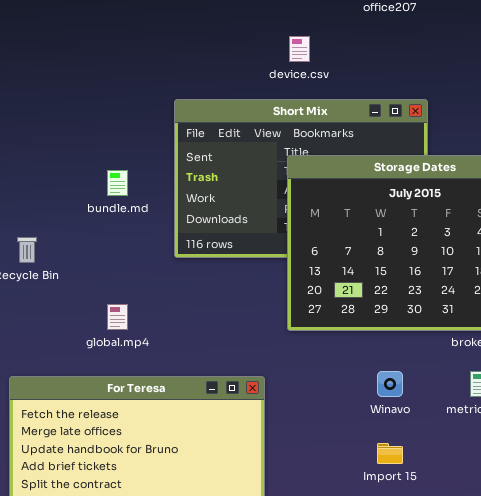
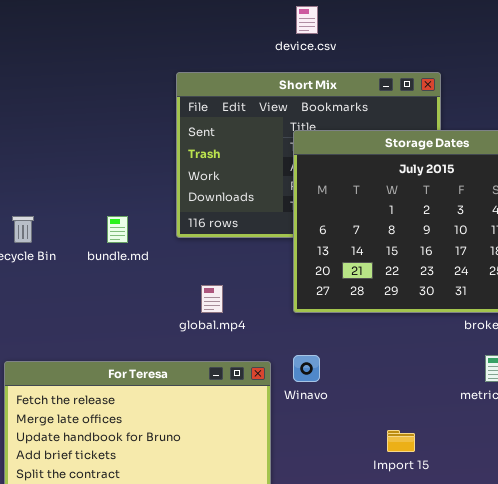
bundle.md: [107,170,128,196] -> [107,216,128,243], moved
global.mp4: [107,304,128,330] -> [201,285,223,313], moved
Winavo: [377,371,403,397] -> [293,355,320,382], moved

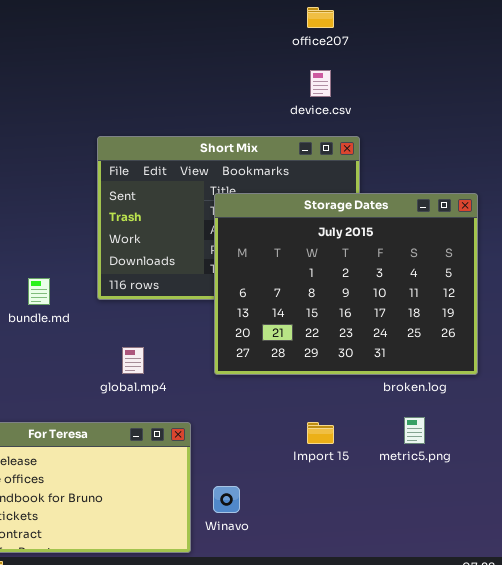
device.csv: [296,6,318,34] -> [310,70,331,97], moved
Winavo: [293,355,320,382] -> [213,486,240,513], moved
Import 15: [387,430,415,452] -> [307,422,334,444], moved

